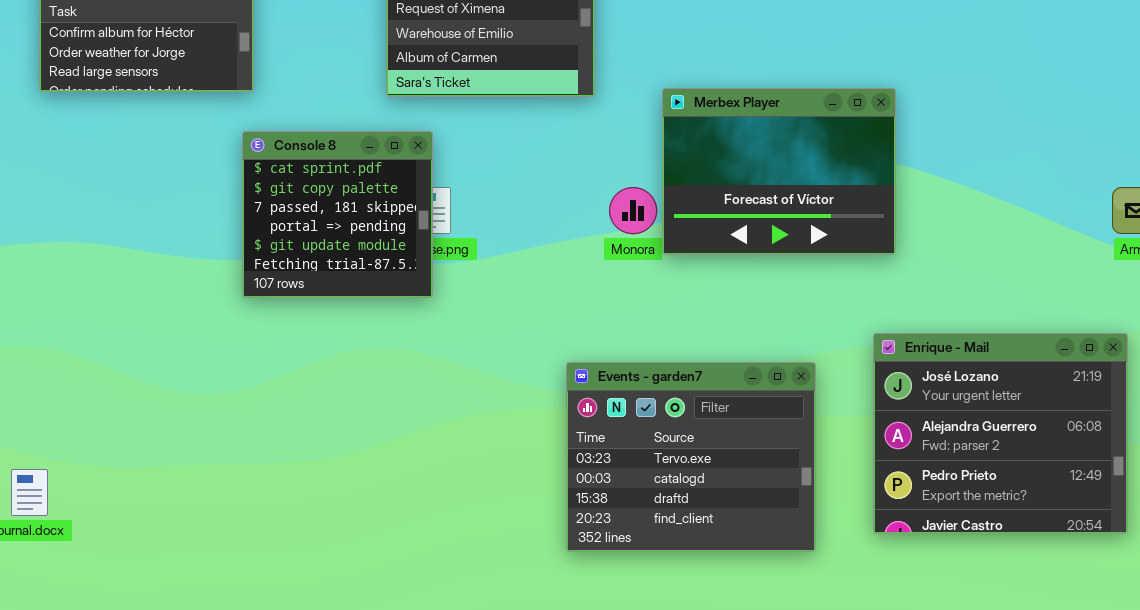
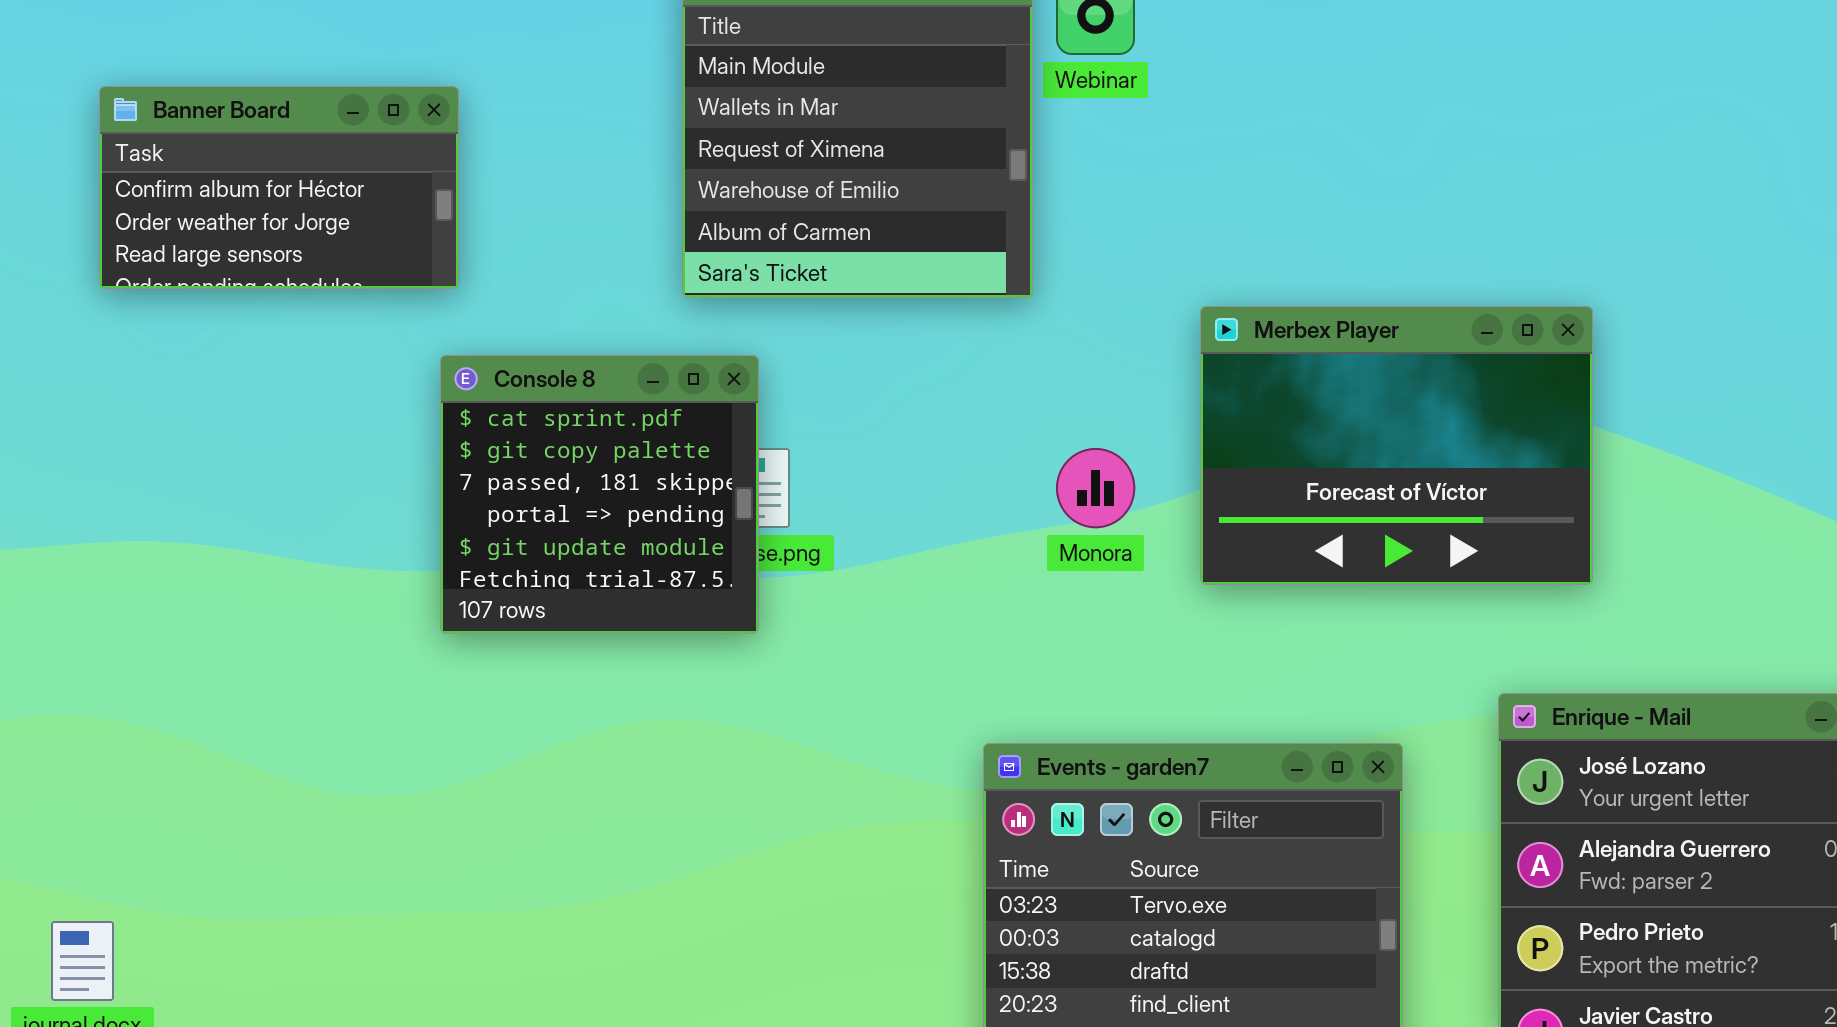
Merbex Player: [662,88,896,255] -> [1200,306,1593,585], moved

